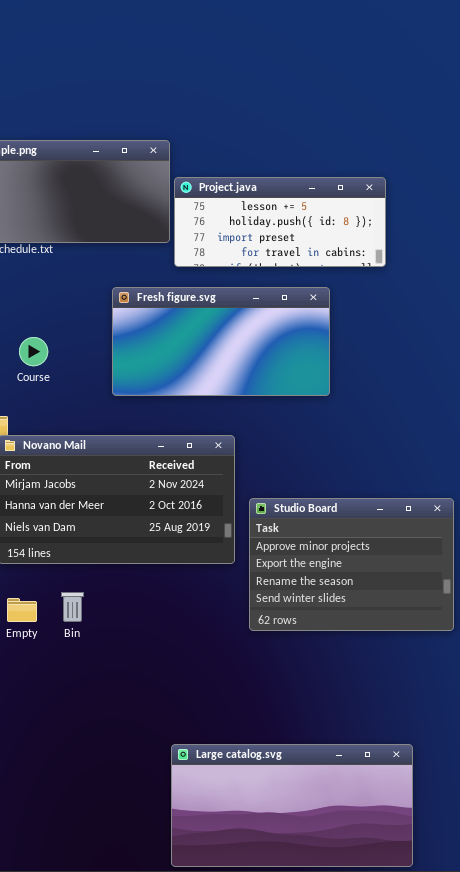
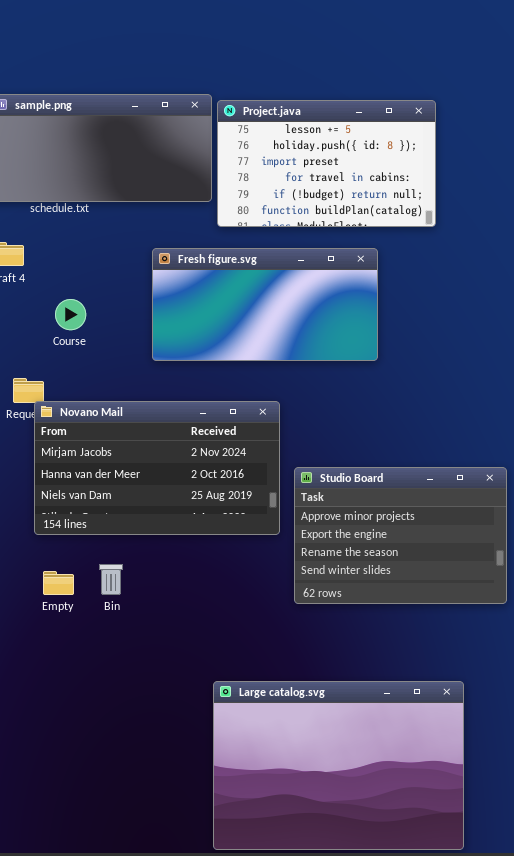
Project.java: [174,177,386,267] -> [217,100,436,227], resized
Large catalog.svg: [171,744,413,867] -> [213,681,464,850], resized

